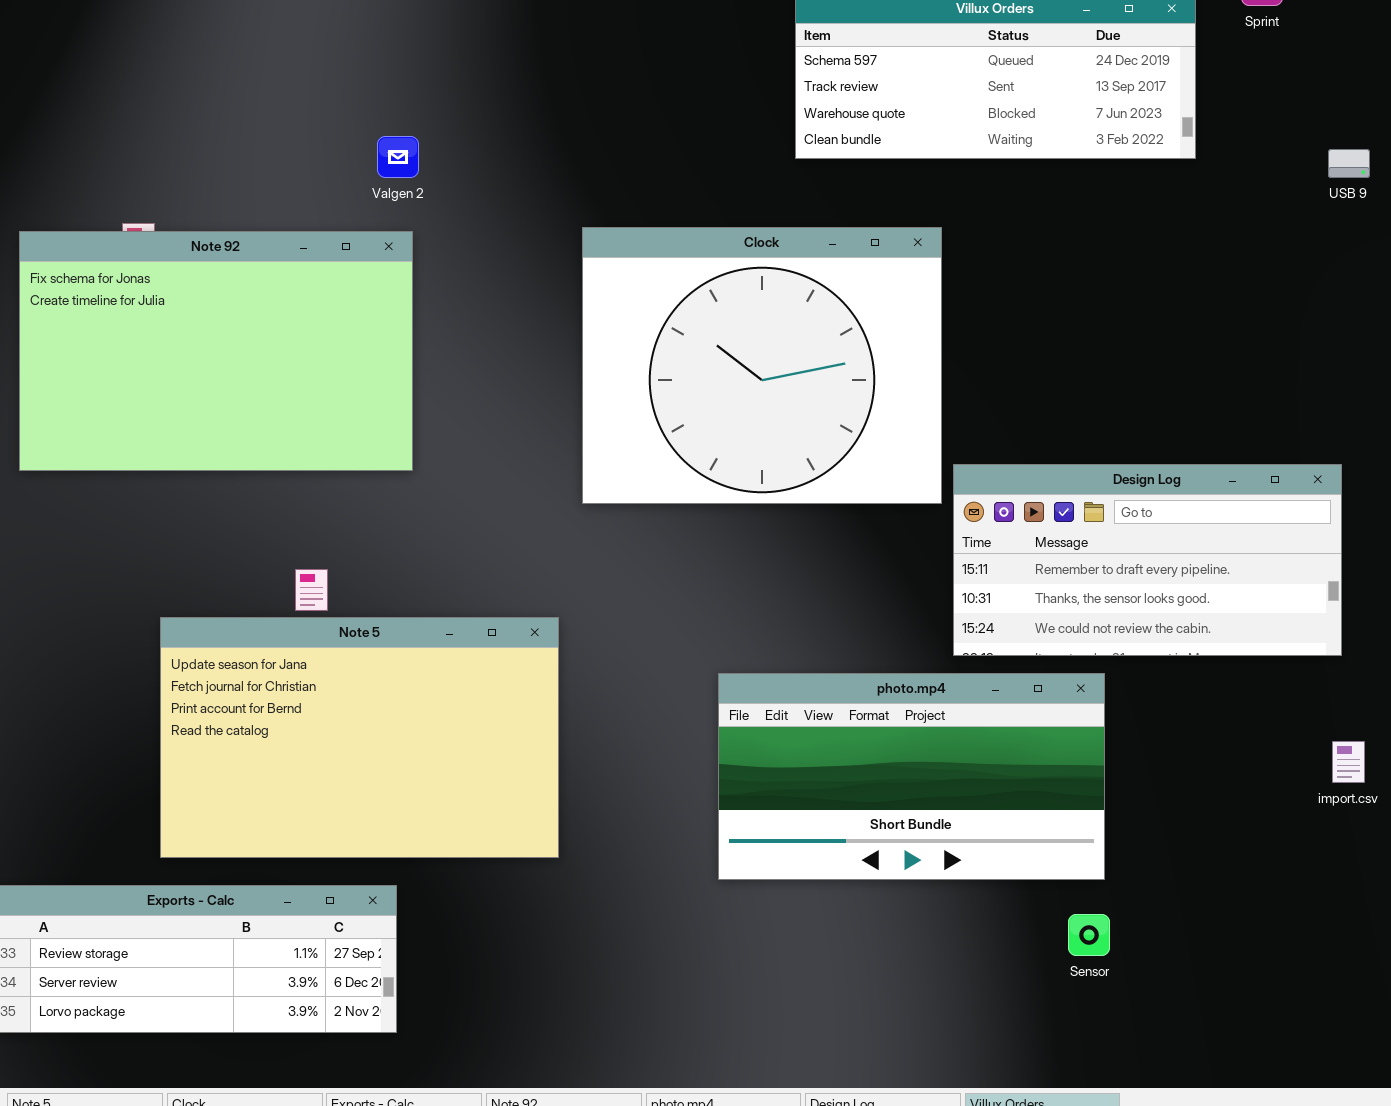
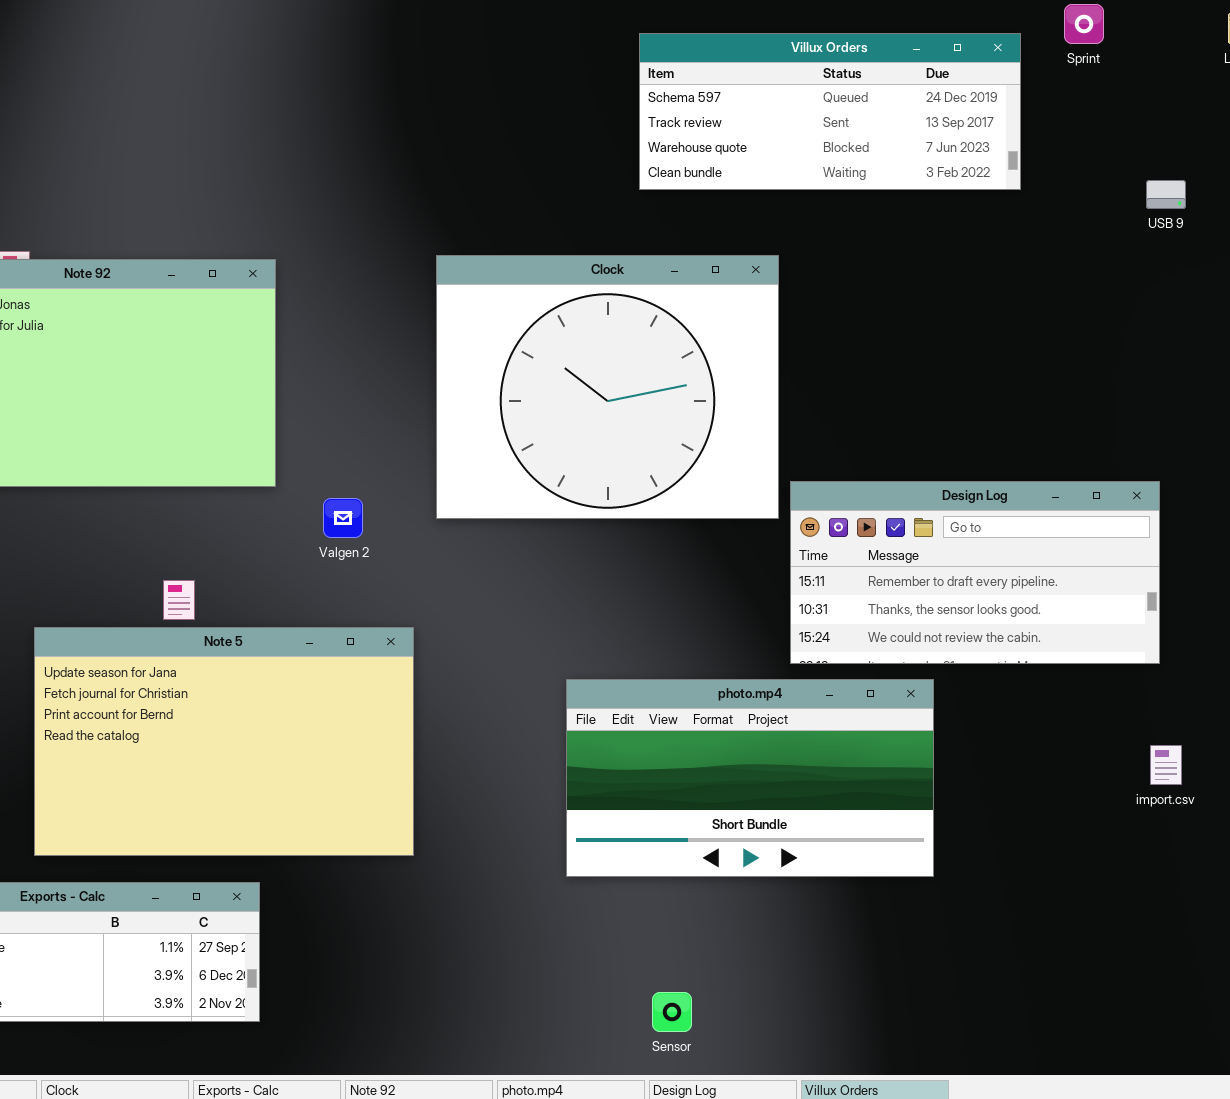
Valgen 2: [377,136,419,178] -> [323,498,363,538], moved
Sensor: [1068,914,1110,956] -> [652,992,692,1032], moved

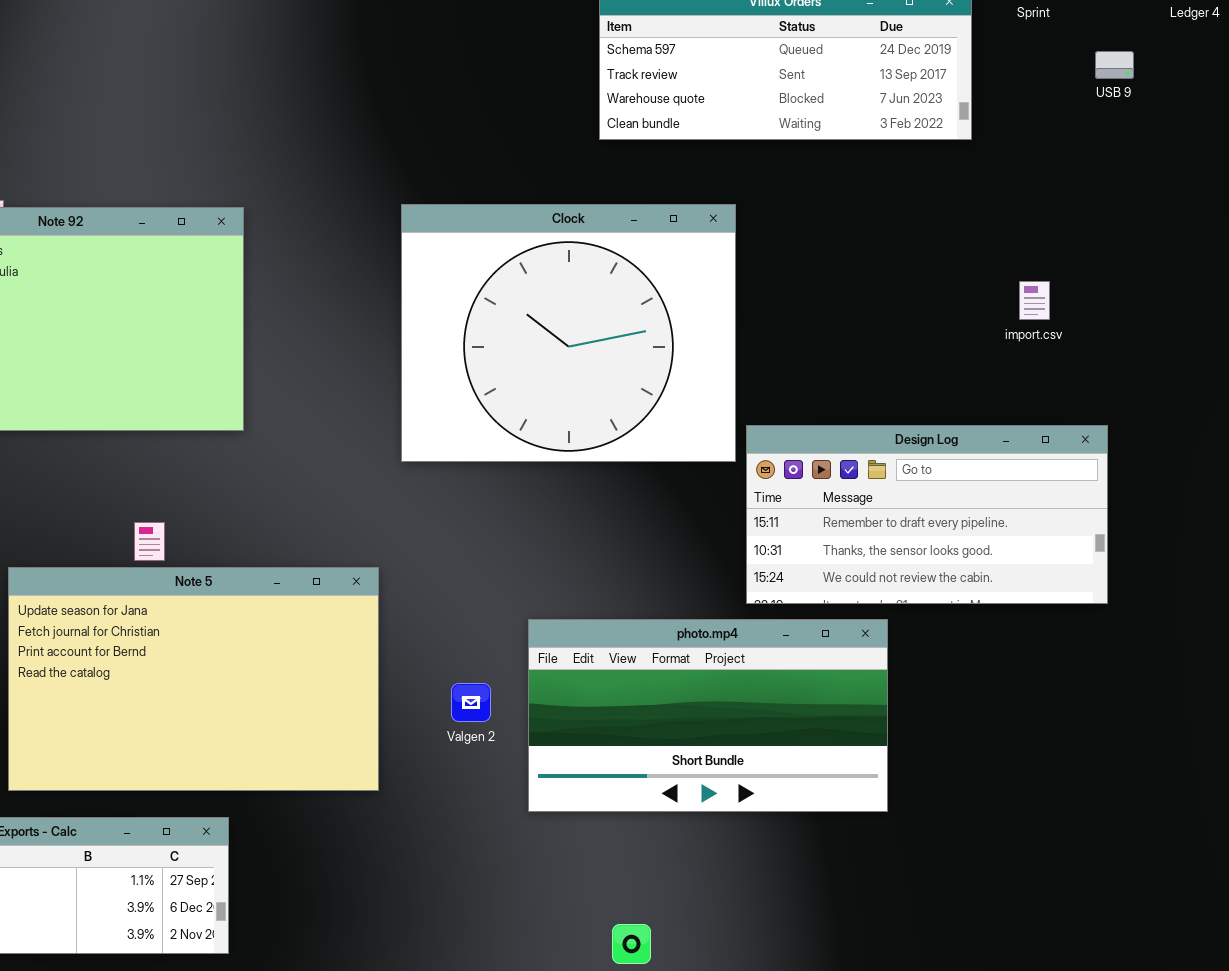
USB 9: [1146,180,1186,209] -> [1095,51,1134,79], moved
Valgen 2: [323,498,363,538] -> [451,683,491,722], moved
import.csv: [1150,745,1182,785] -> [1019,281,1050,320], moved

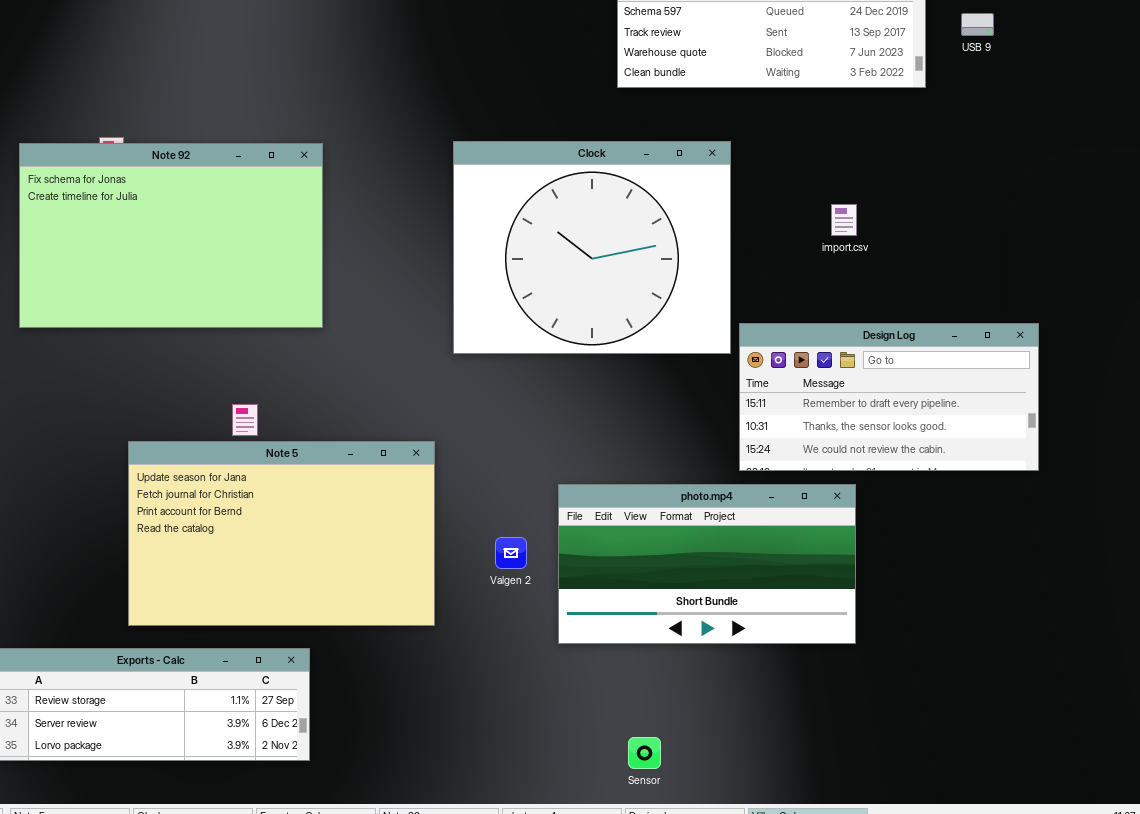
USB 9: [1095,51,1134,79] -> [961,13,994,36], moved
import.csv: [1019,281,1050,320] -> [831,204,857,236], moved

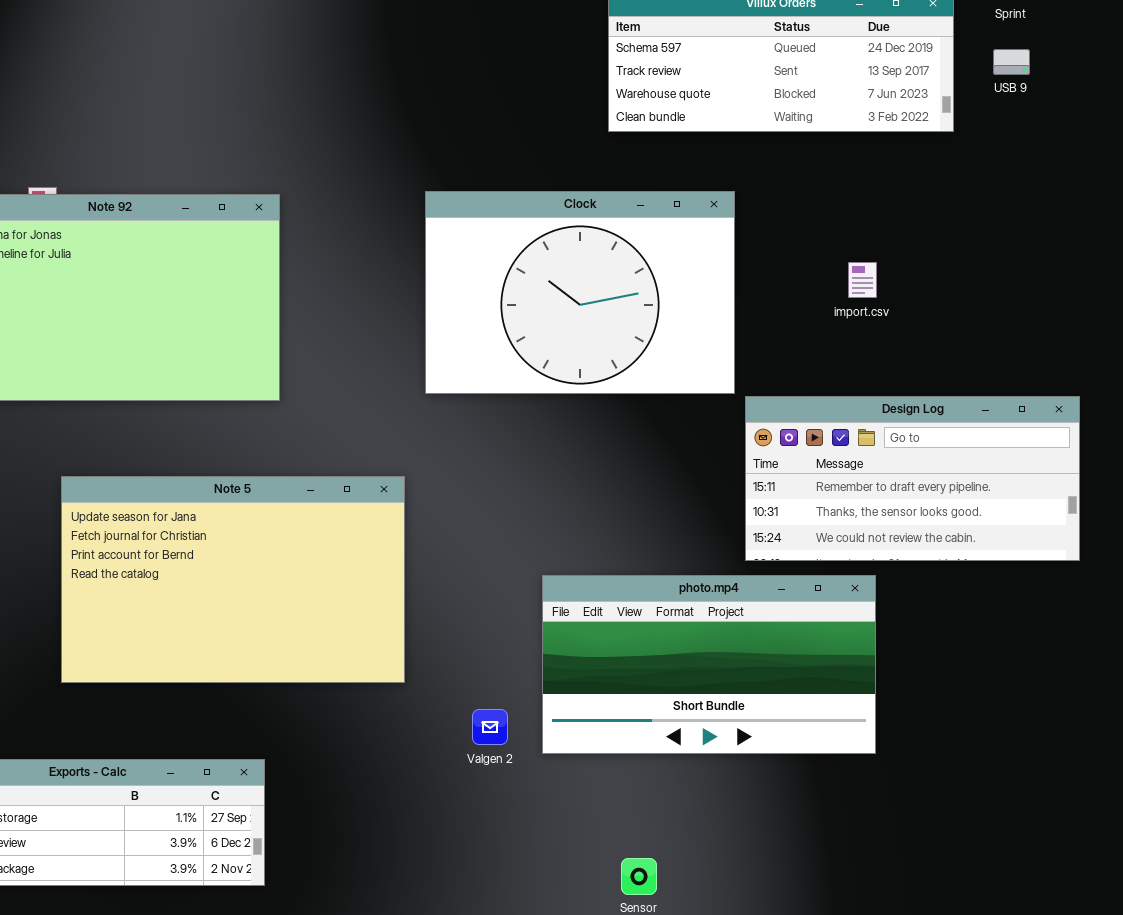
Clock: [453,141,731,354] -> [425,191,735,394], resized
Note 5: [128,441,435,626] -> [61,476,405,683], moved
Valgen 2: [495,537,527,569] -> [472,709,508,745], moved

